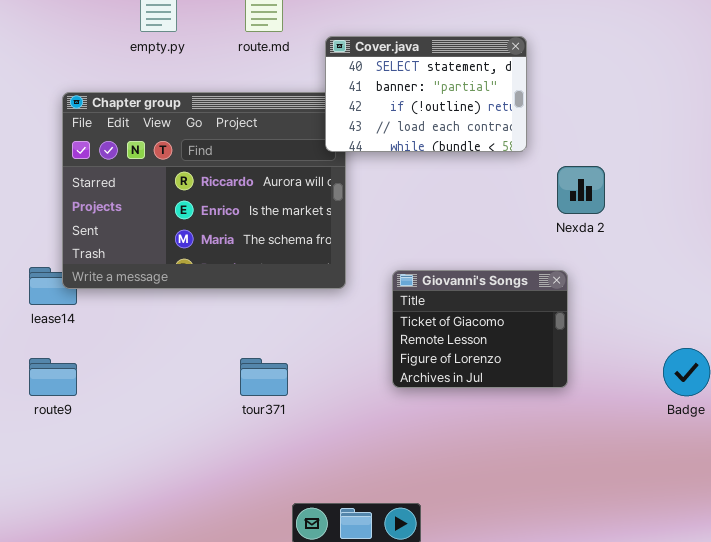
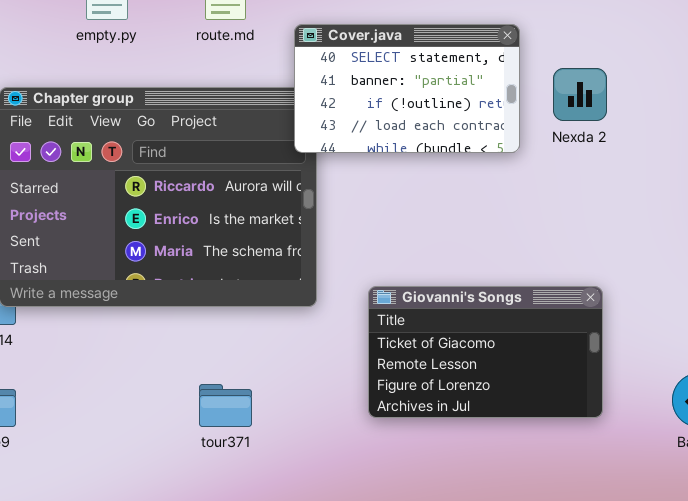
Nexda 2: [557,166,605,214] -> [553,68,607,121], moved
Giovanni's Songs: [392,270,568,388] -> [368,286,603,418], resized

